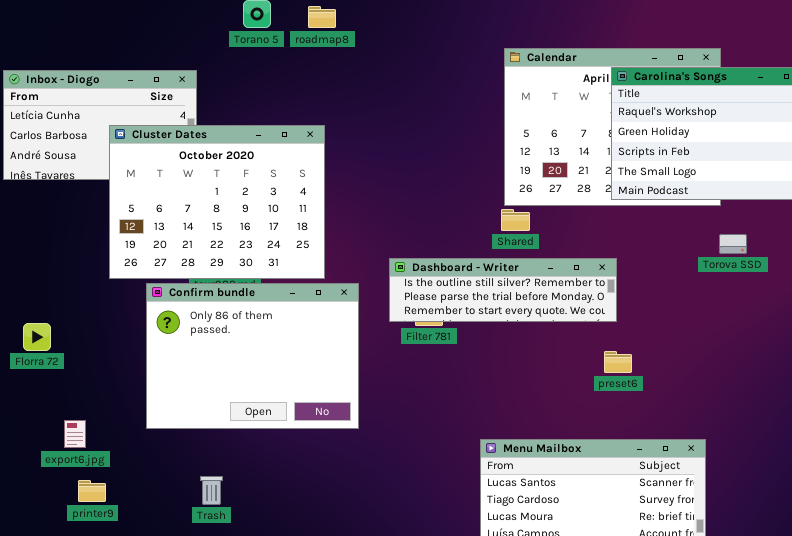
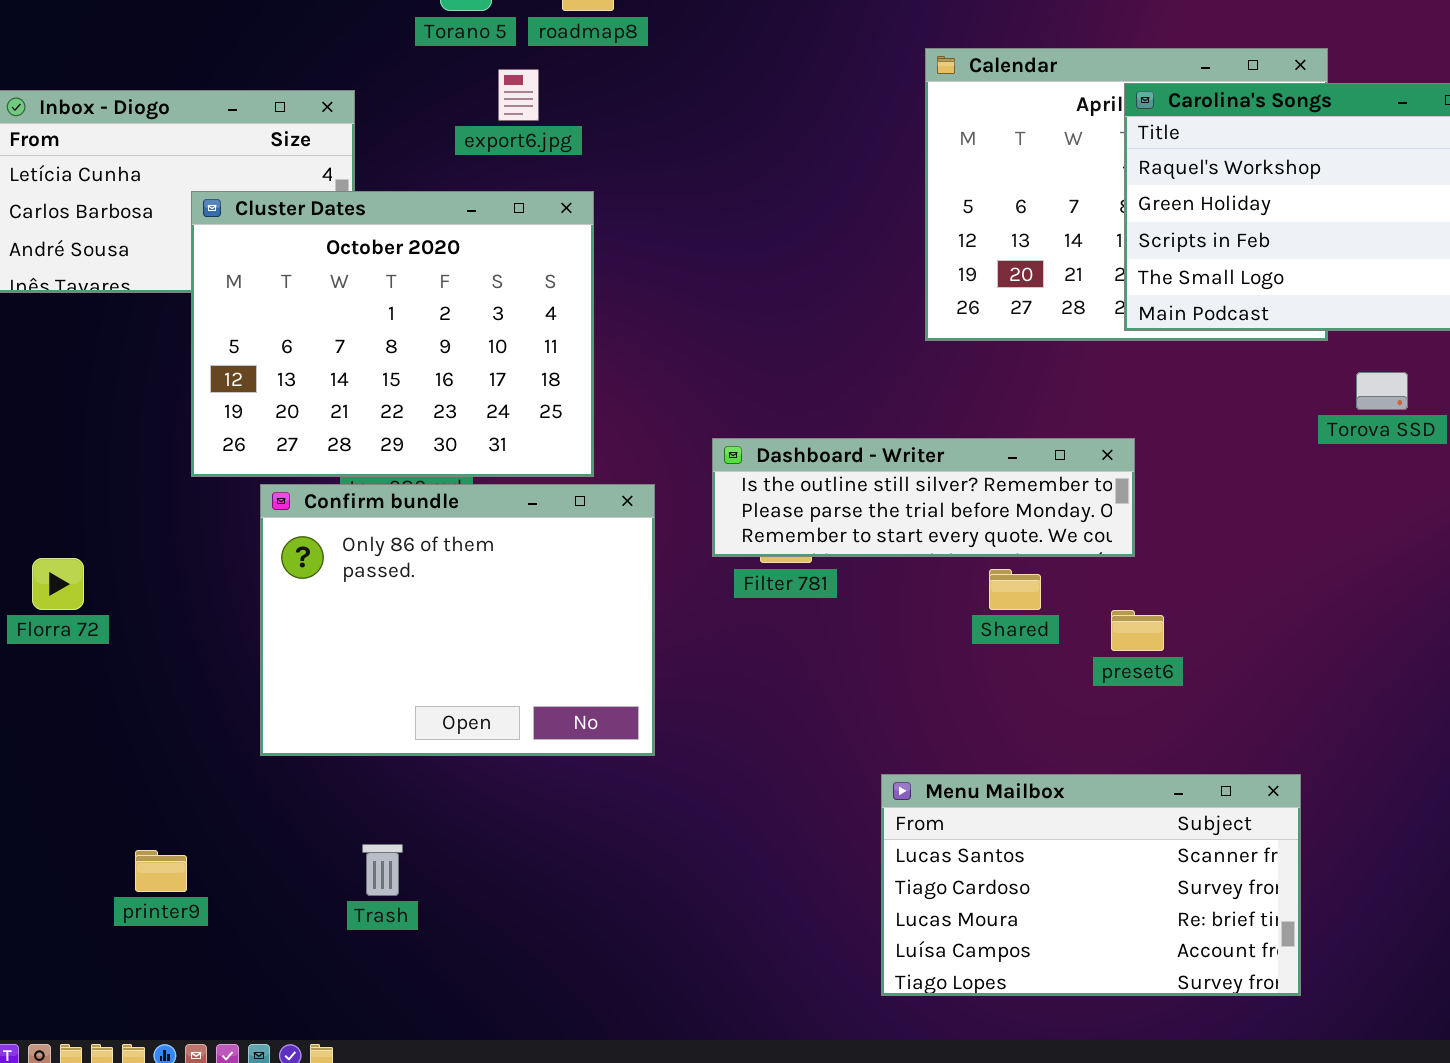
Shared: [501,209,530,231] -> [989,569,1041,610], moved
Torova SSD: [719,234,747,254] -> [1356,372,1408,410], moved
export6.jpg: [64,420,86,448] -> [498,69,539,121], moved

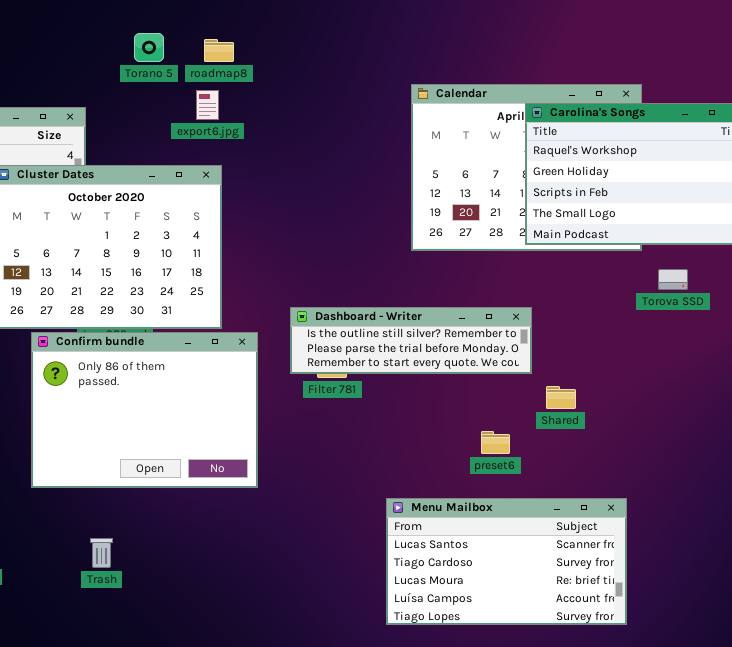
export6.jpg: [498,69,539,121] -> [196,90,219,120], moved
Shared: [989,569,1041,610] -> [546,386,576,409], moved
preset6: [1111,610,1164,651] -> [481,431,510,454], moved

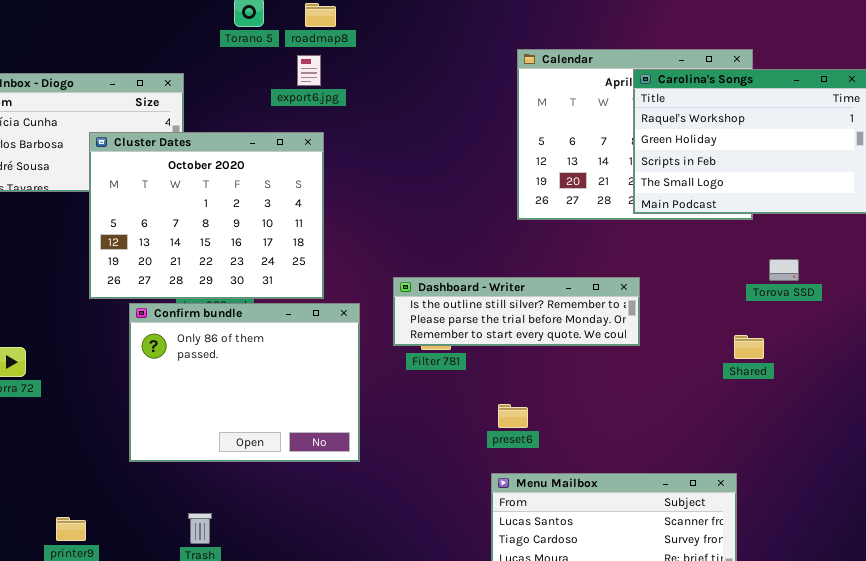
Torova SSD: [658,269,688,290] -> [769,259,799,281], moved
Shared: [546,386,576,409] -> [734,335,764,359], moved
preset6: [481,431,510,454] -> [498,404,528,428], moved

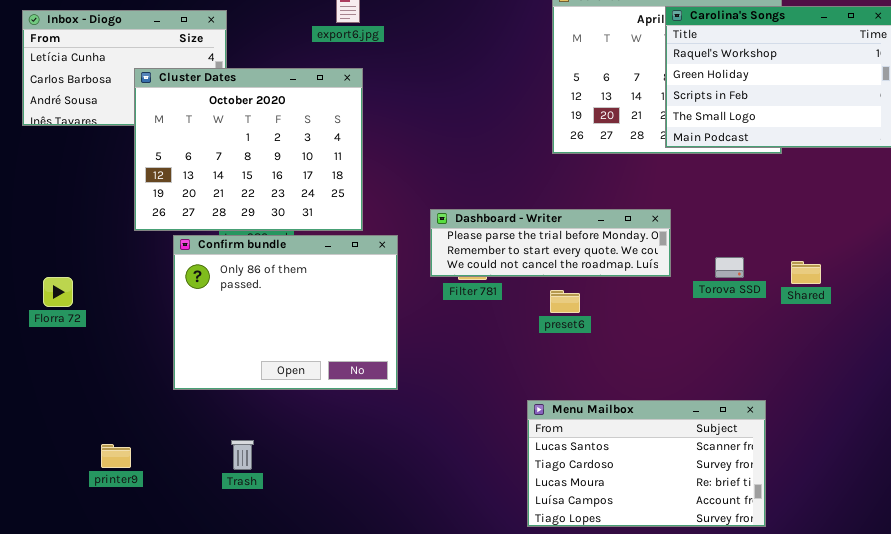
Torova SSD: [769,259,799,281] -> [715,257,744,278], moved
Dashboard - Writer: [393,277,640,346] -> [430,209,671,277], scrolled down 1 row
Shared: [734,335,764,359] -> [791,261,821,284], moved
preset6: [498,404,528,428] -> [550,290,580,313], moved

